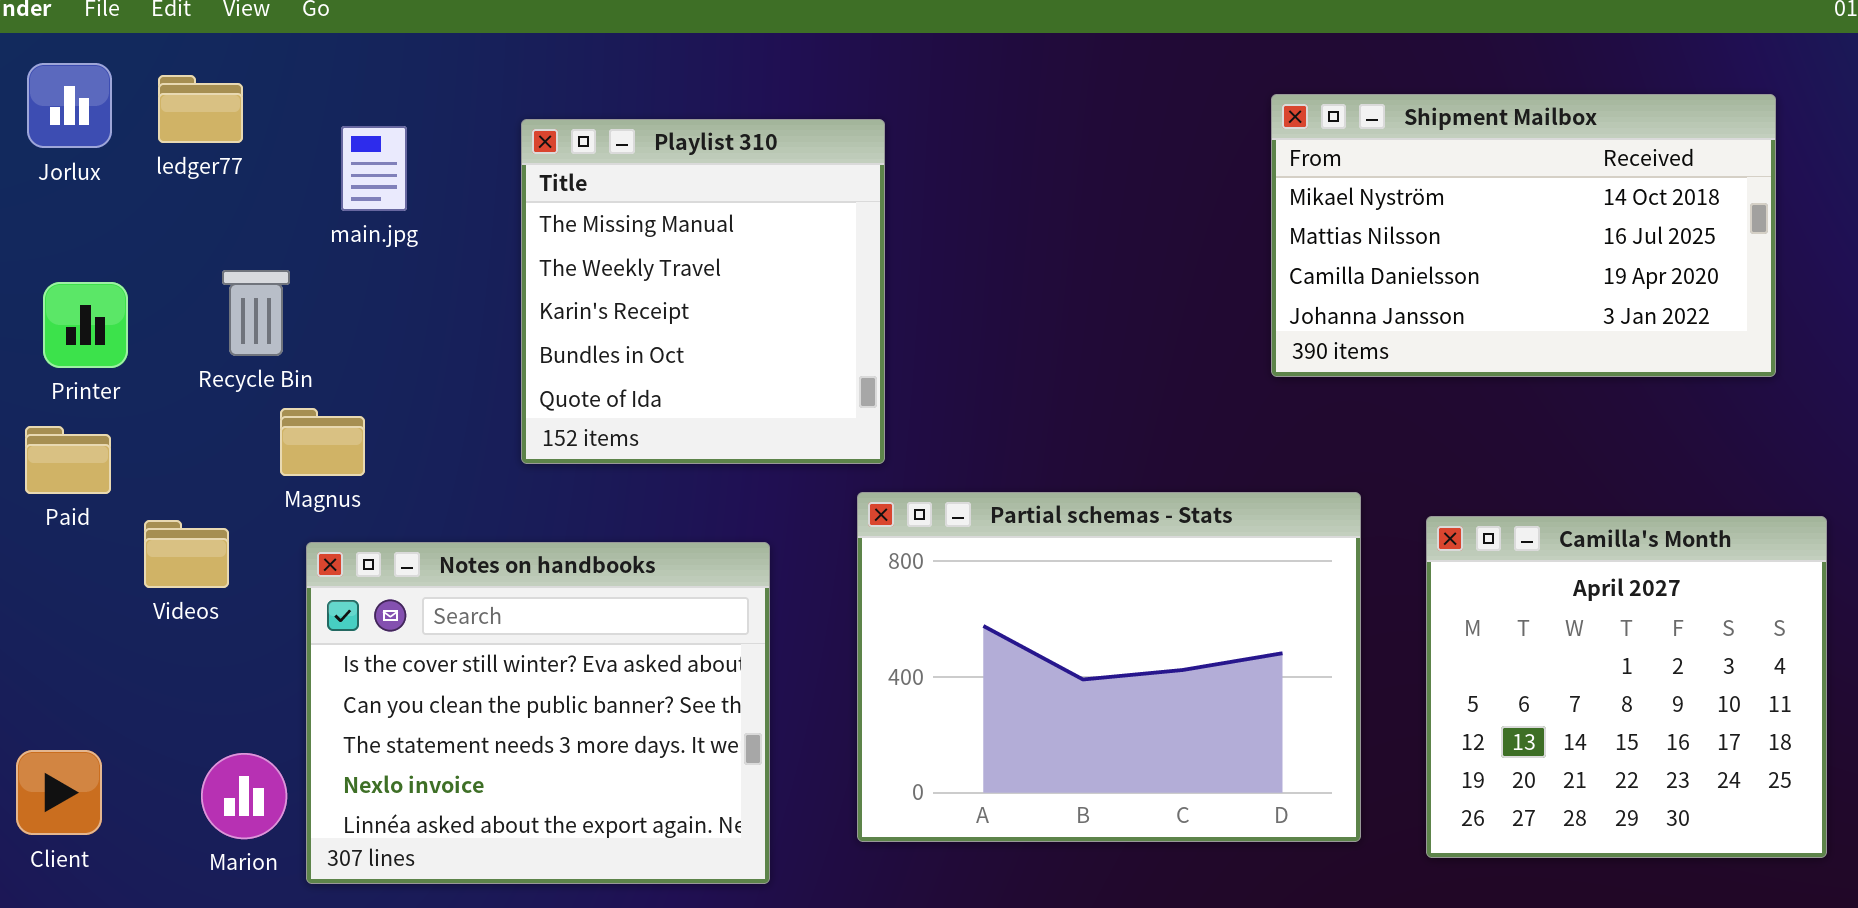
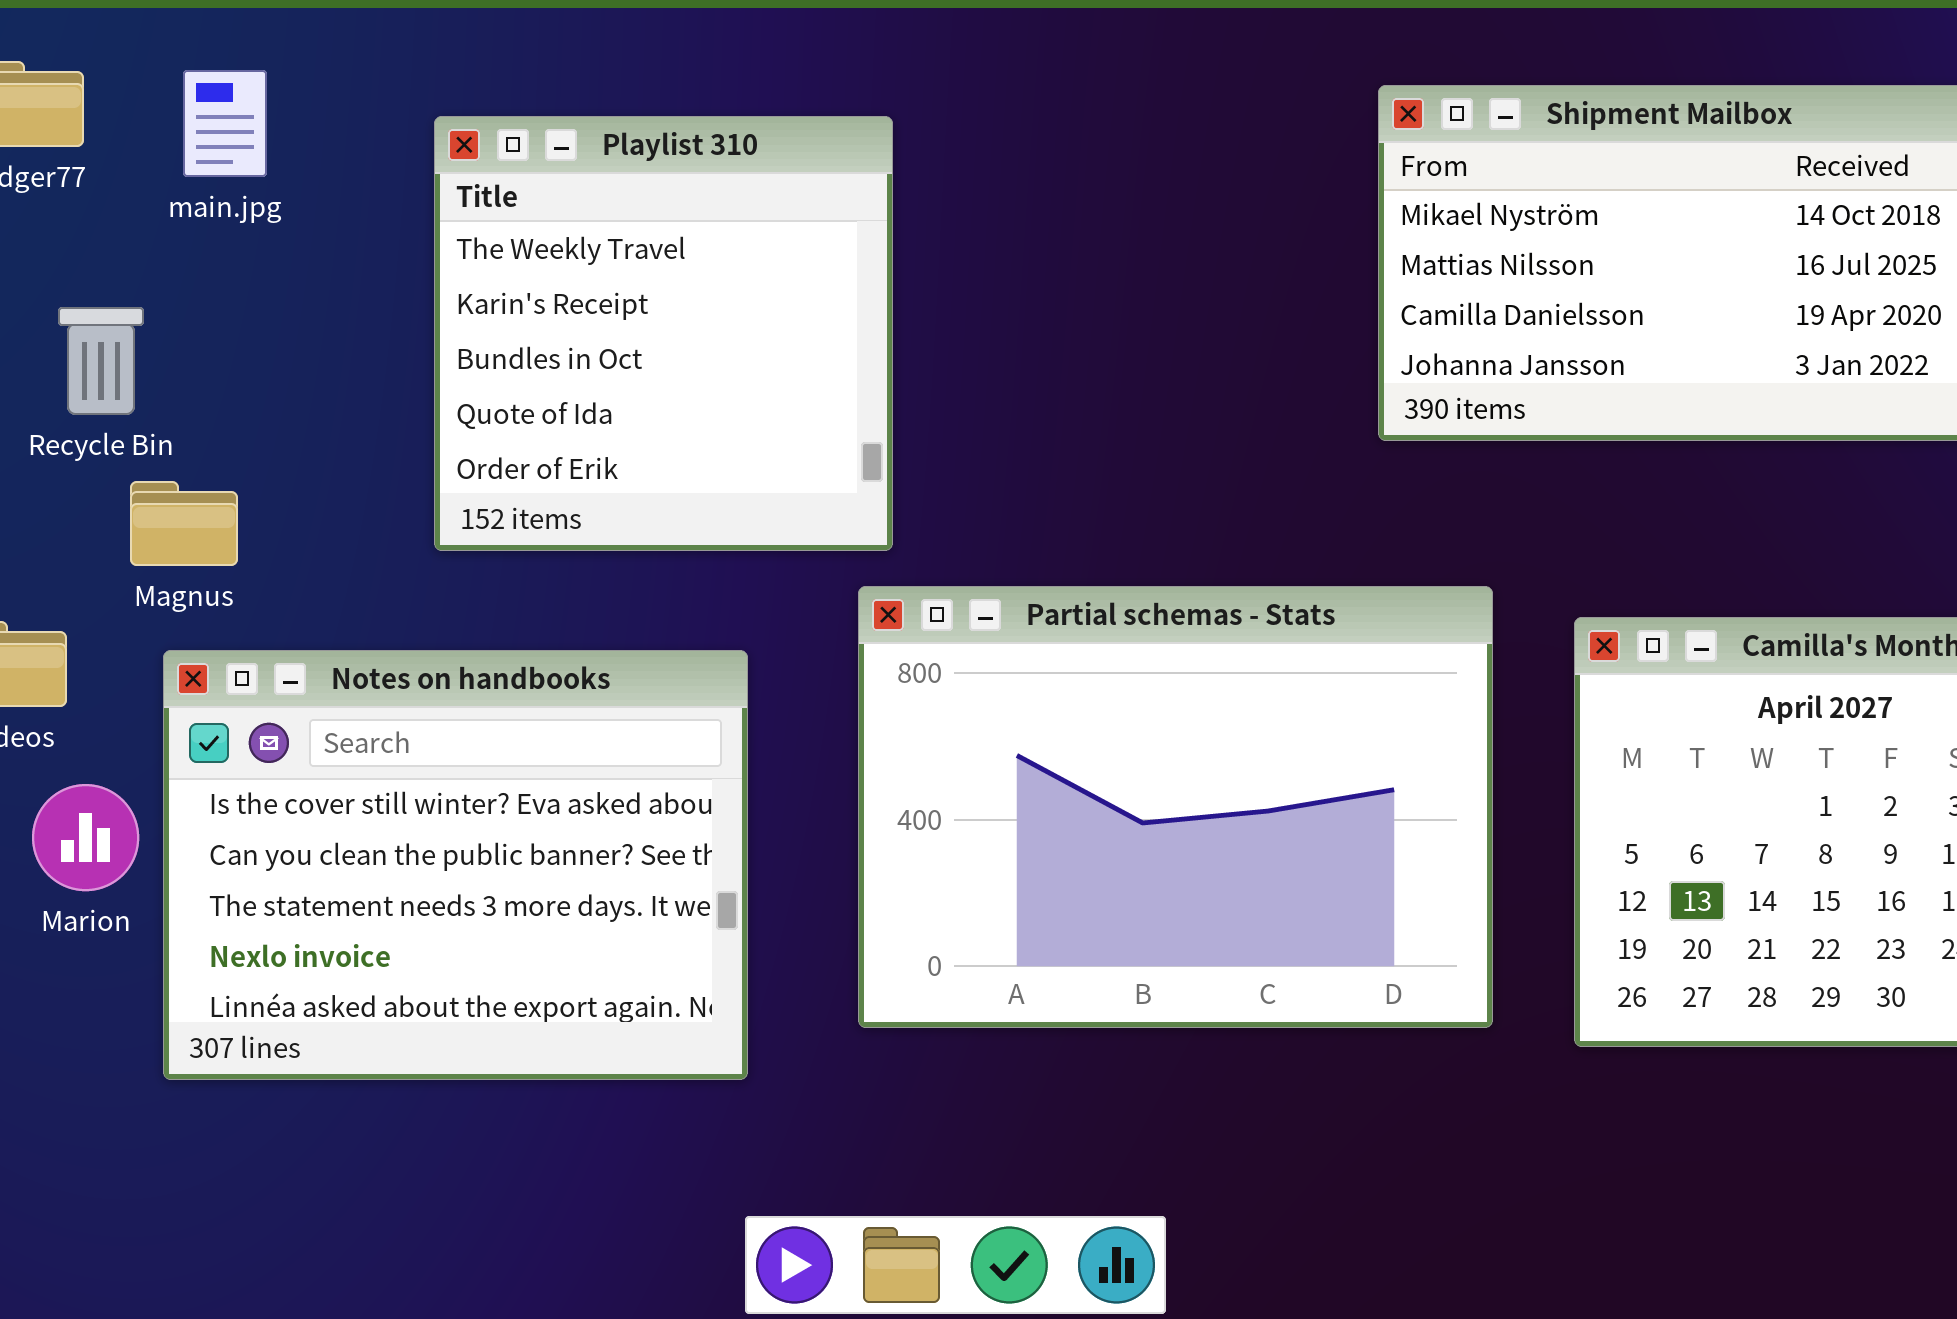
Playlist 310: [521,119,885,464] -> [434,116,893,551], scrolled down 1 row
main.jpg: [341,126,407,211] -> [183,70,267,177], moved
Marion: [201,753,287,839] -> [32,784,139,891], moved

